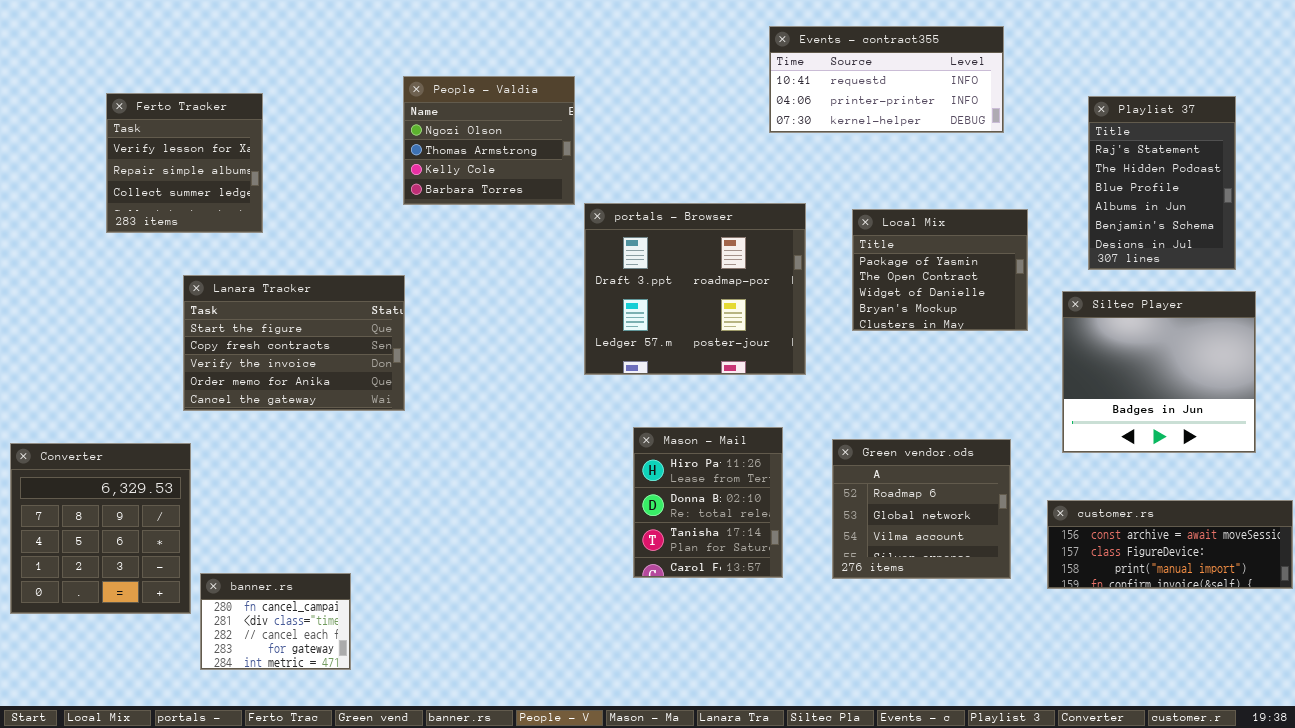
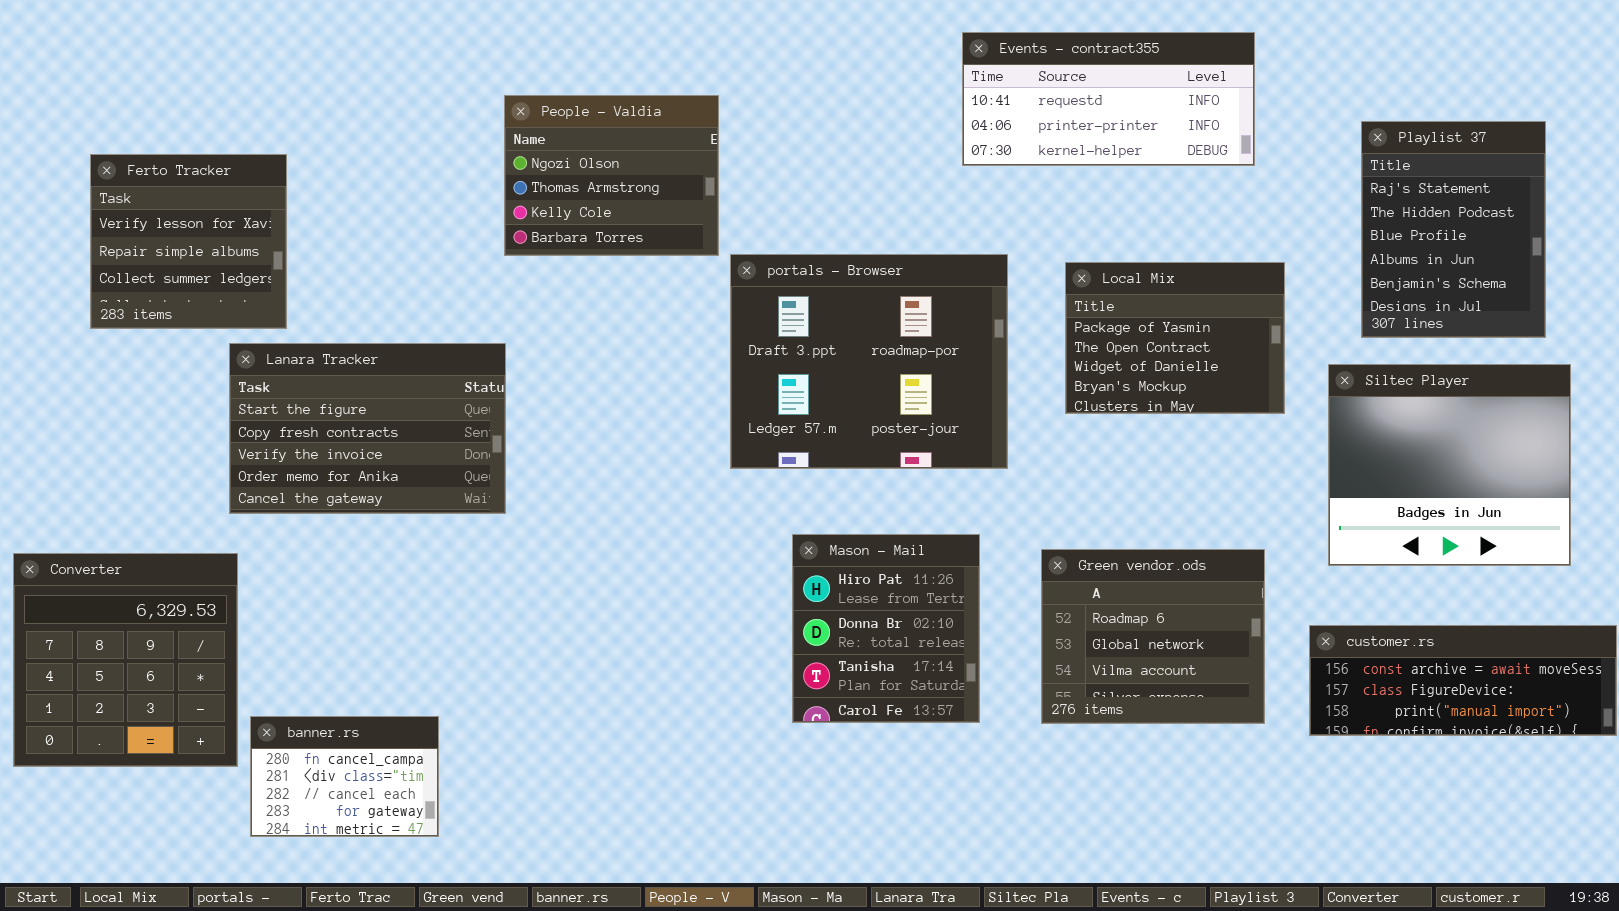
Ferto Tracker: [106,93,263,233] -> [90,154,287,329], moved

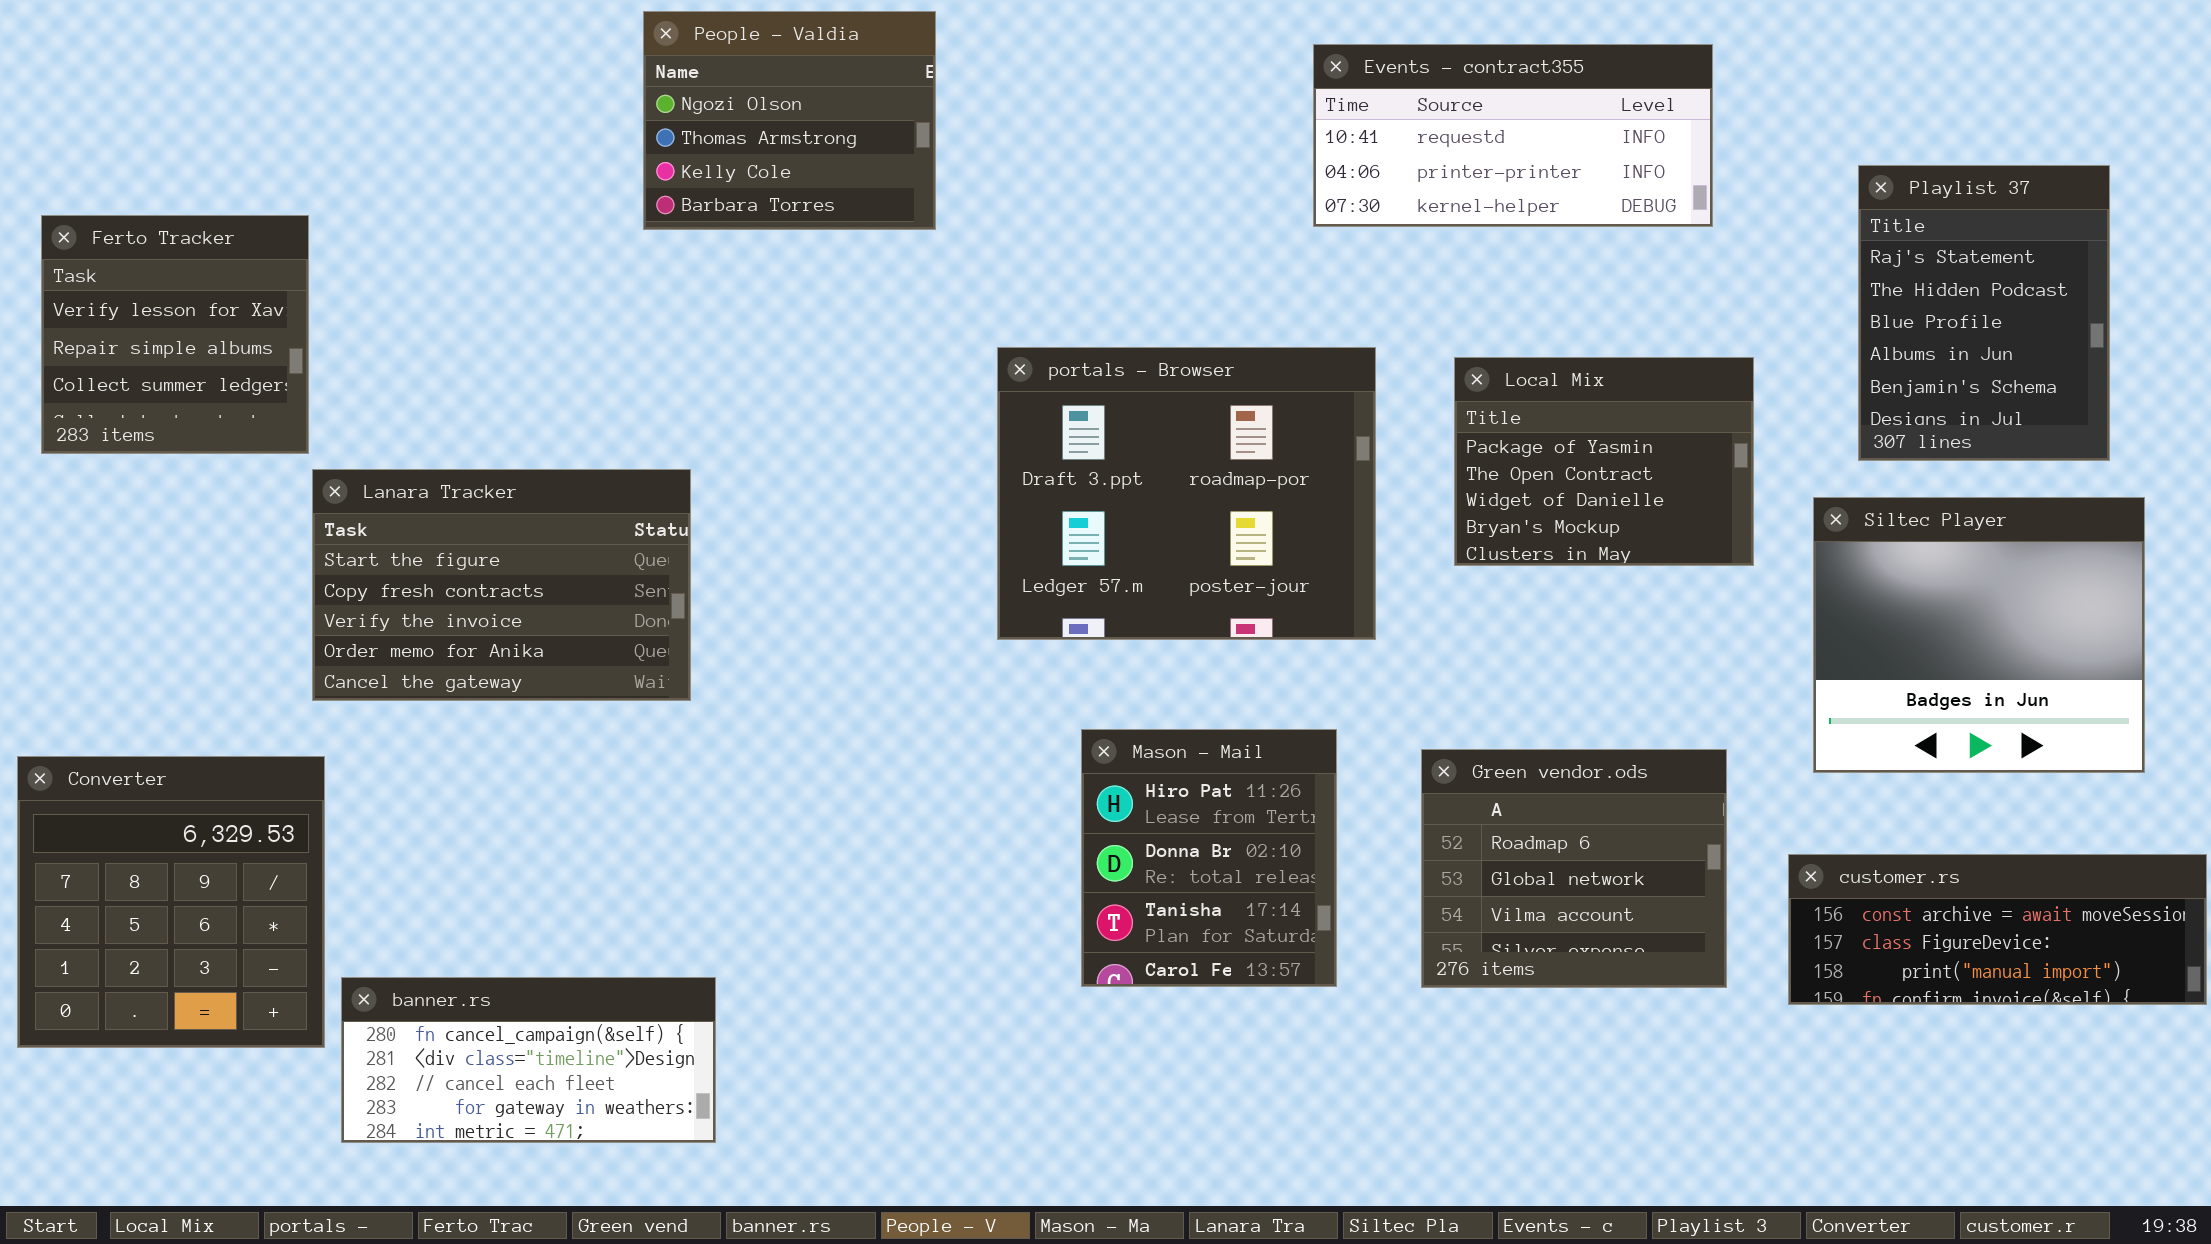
People - Valdia: [504,95,719,256] -> [643,11,936,230], moved
Ferto Tracker: [90,154,287,329] -> [41,215,309,454], moved
banner.rs: [250,716,439,837] -> [341,977,716,1143], resized

